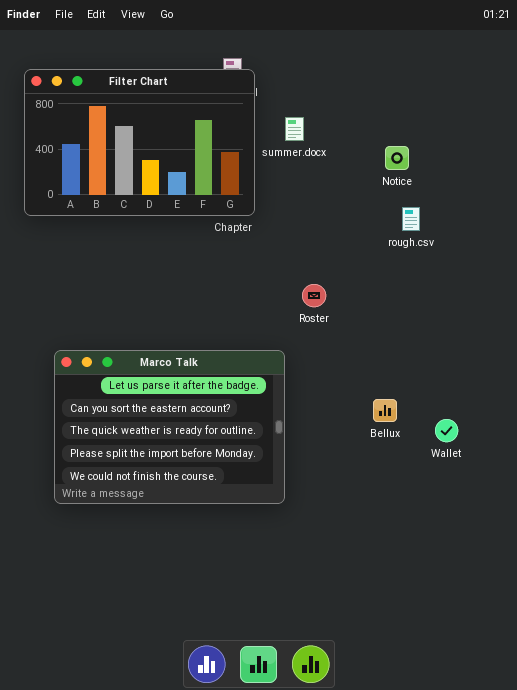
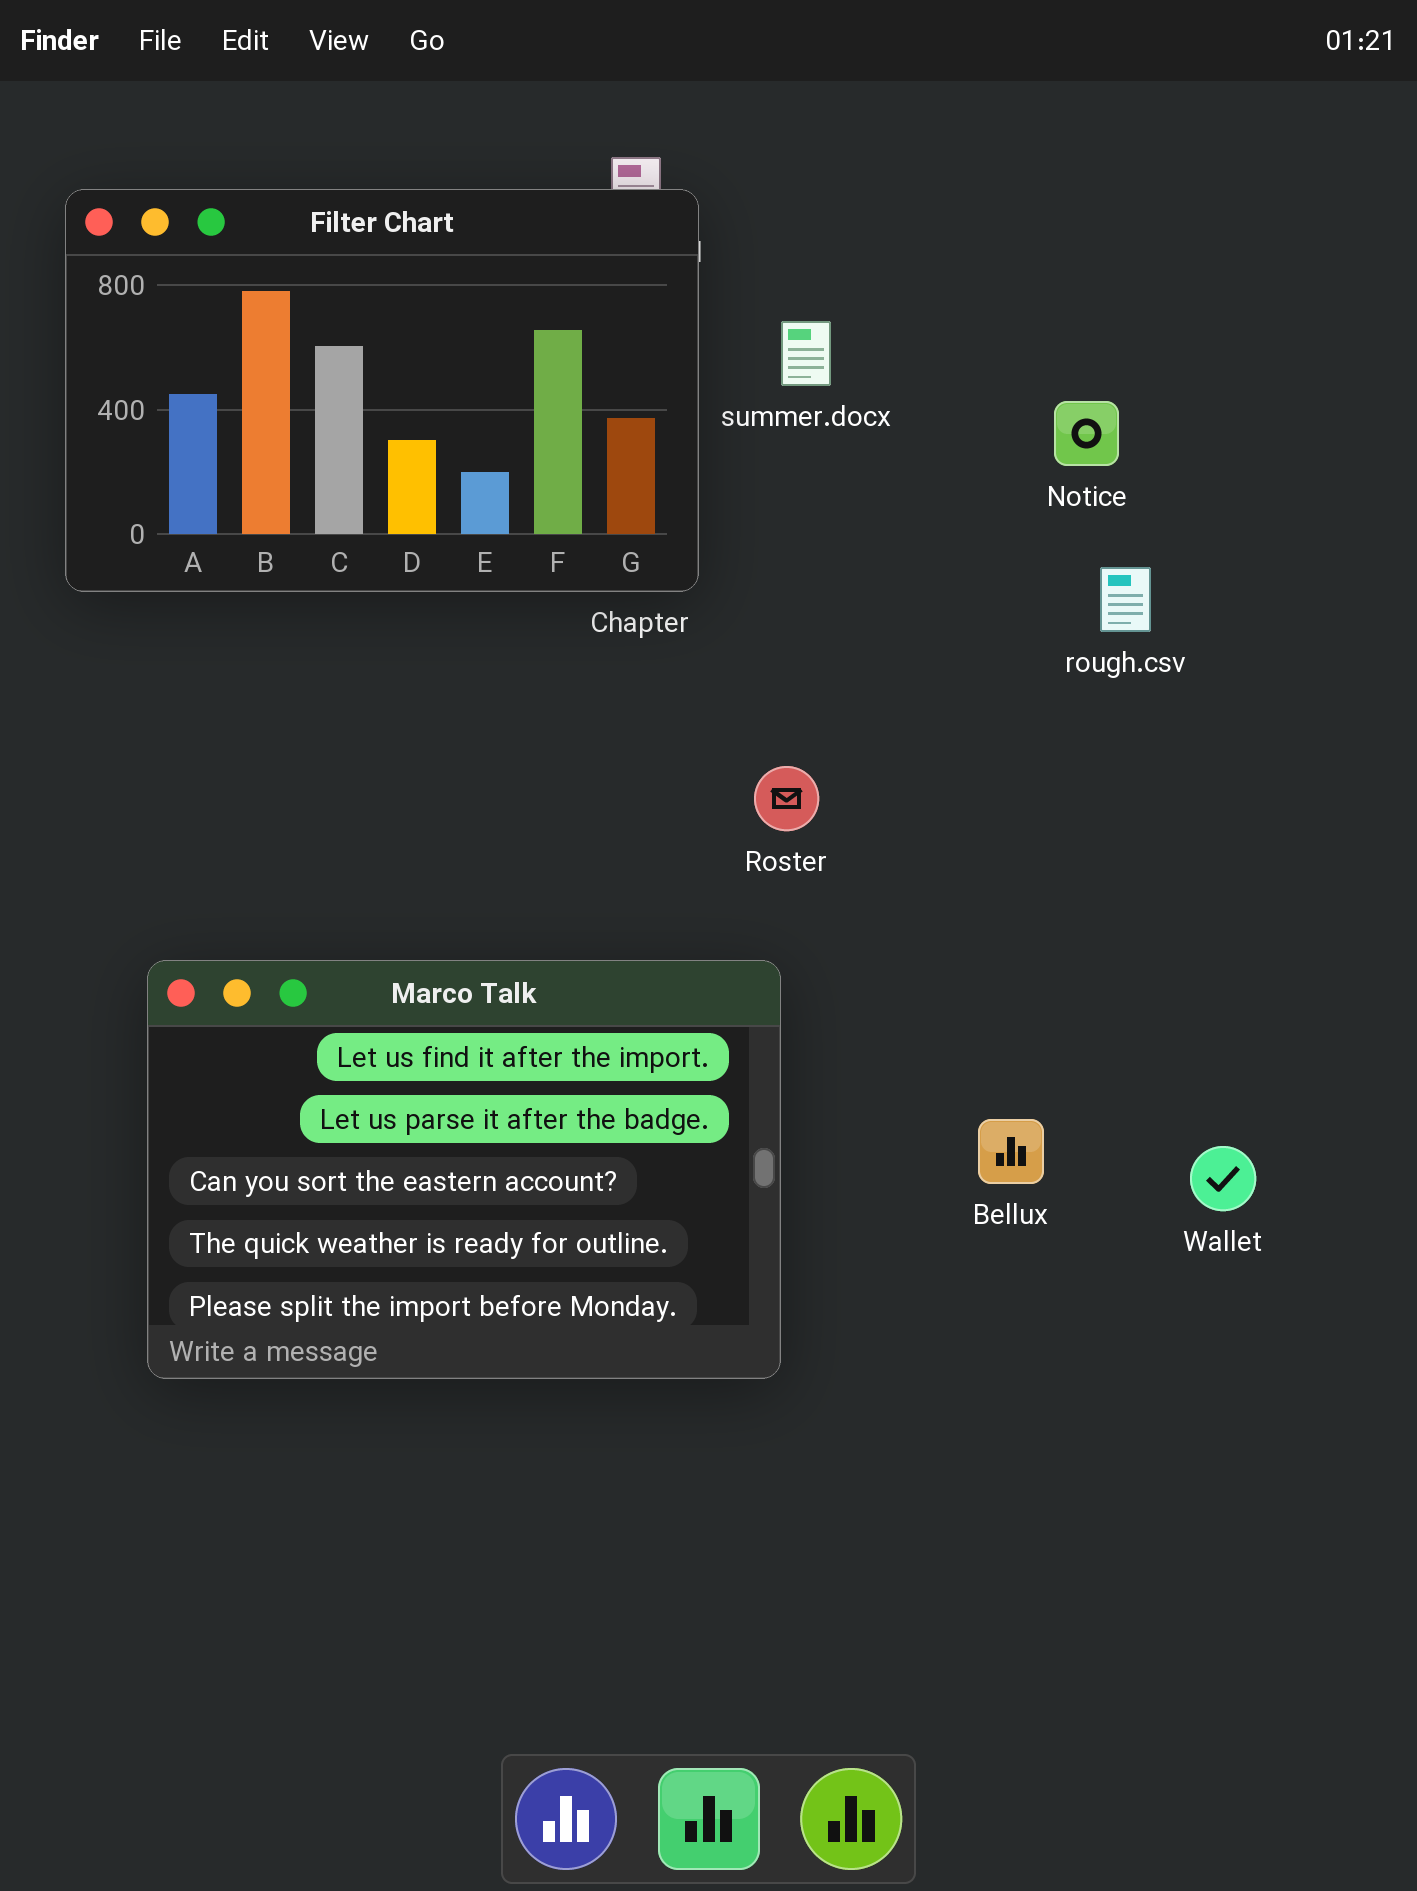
Roster: [302,284,326,307] -> [754,766,819,831], moved
Marco Talk: [54,350,285,504] -> [147,960,781,1379], scrolled up 1 row
Bellux: [373,399,397,422] -> [978,1119,1044,1184], moved

